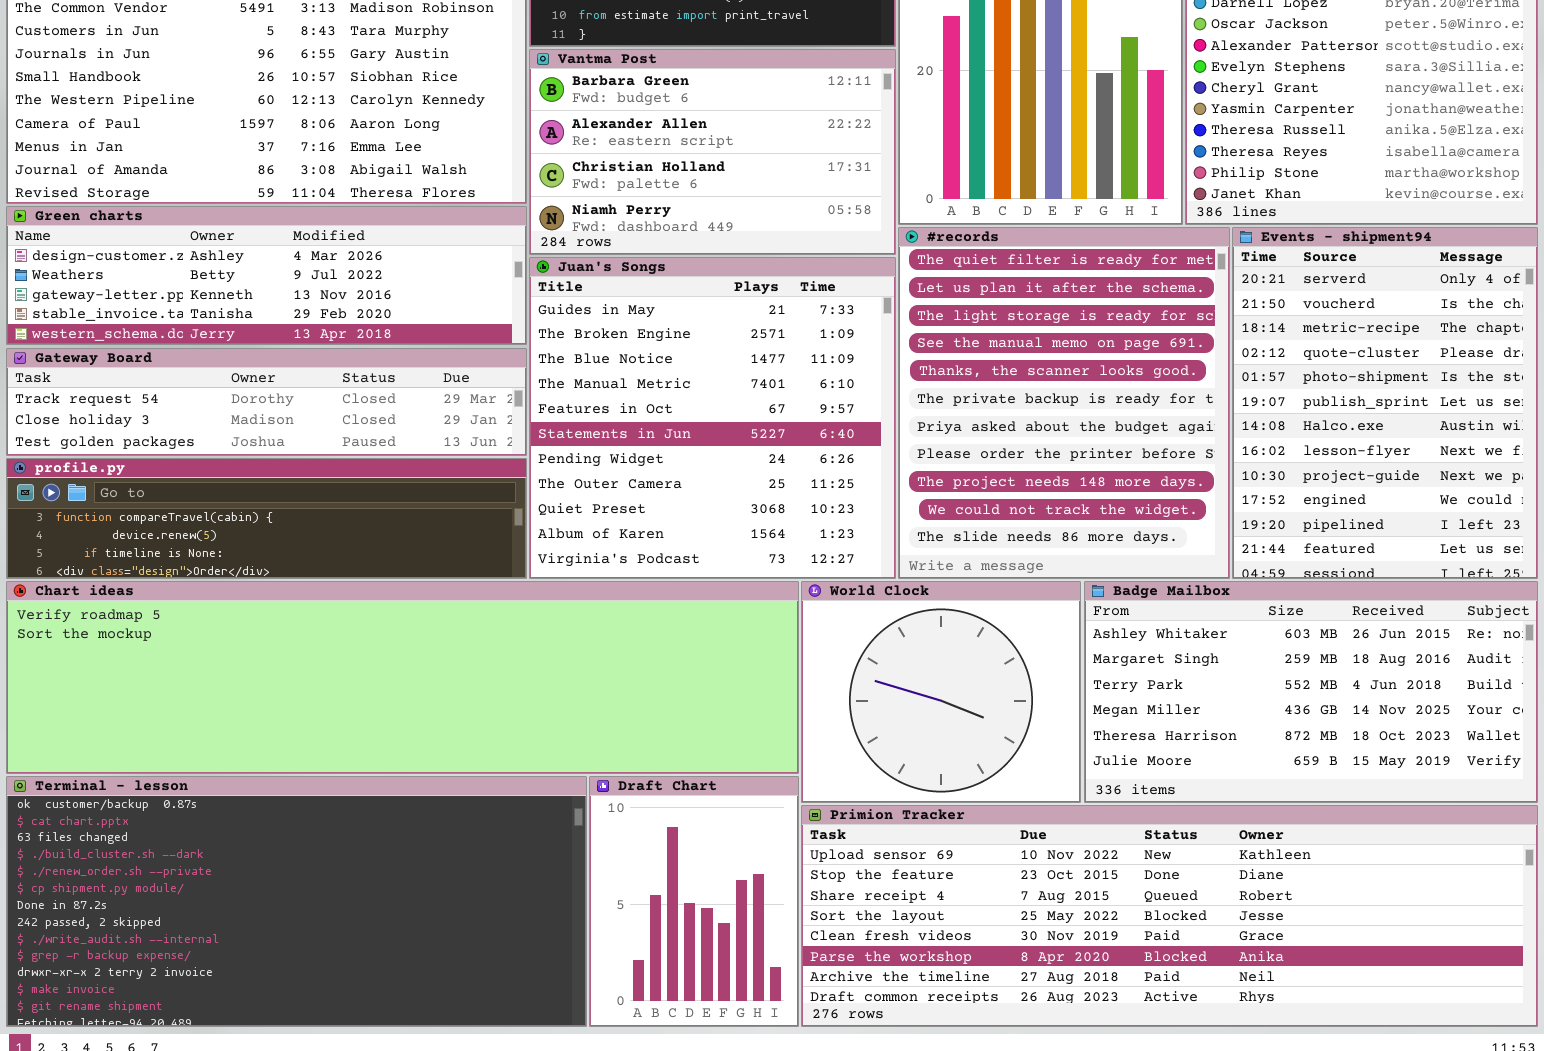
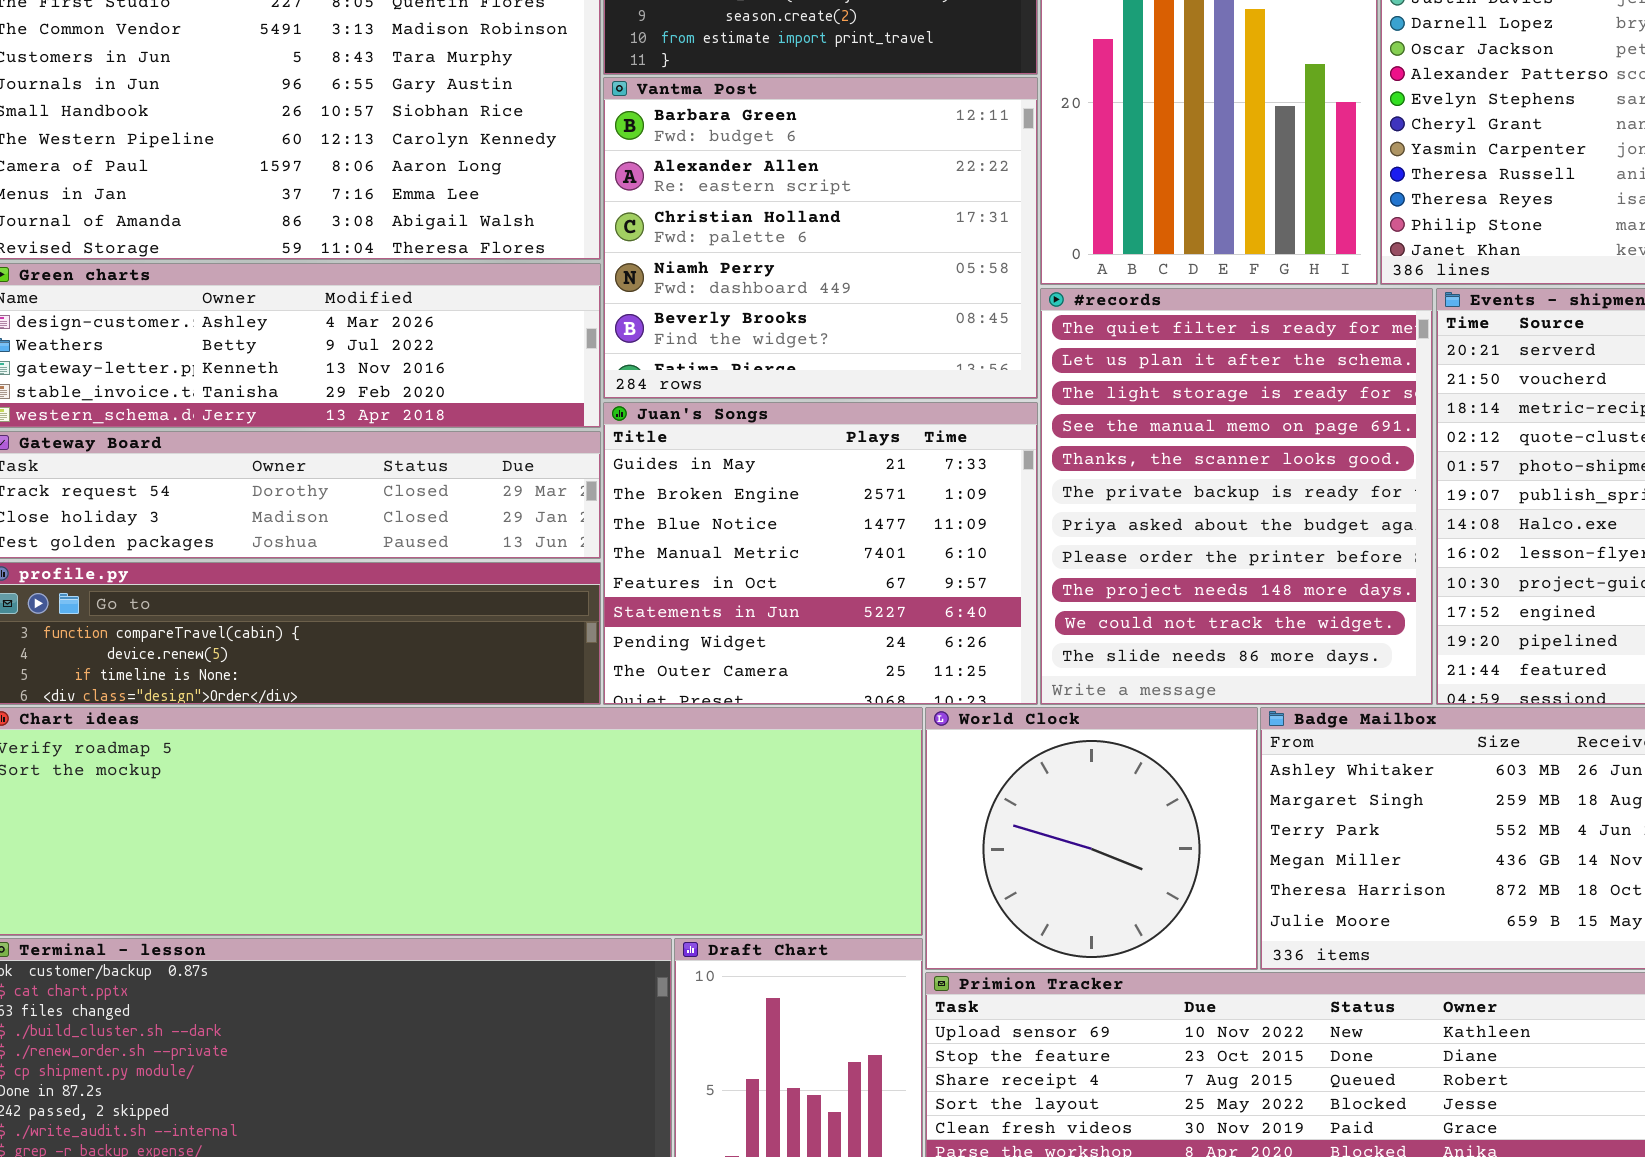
Vantma Post: [529,49,896,255] -> [603,77,1038,399], resized
Juan's Songs: [529,257,896,579] -> [603,402,1038,705], resized

